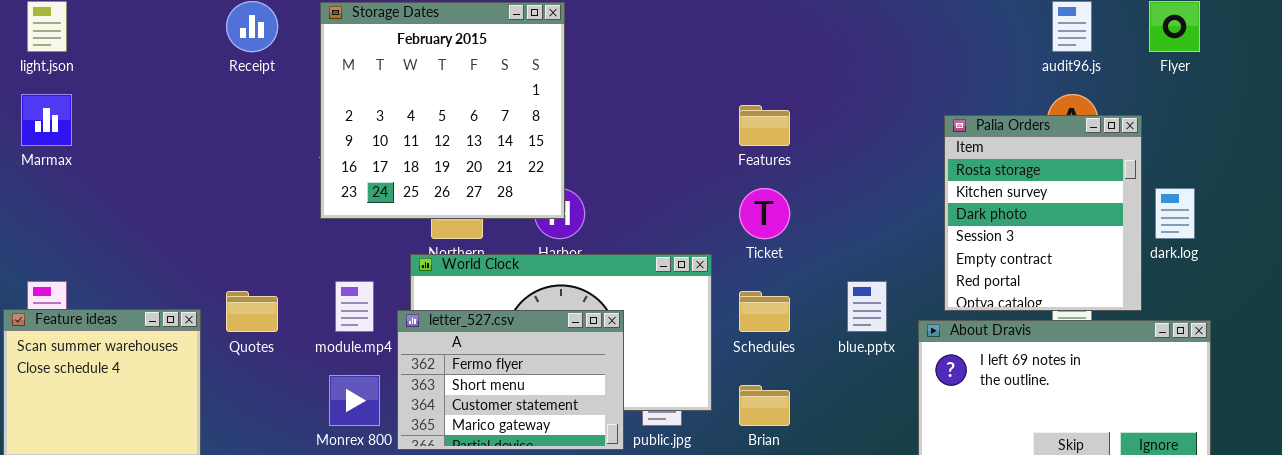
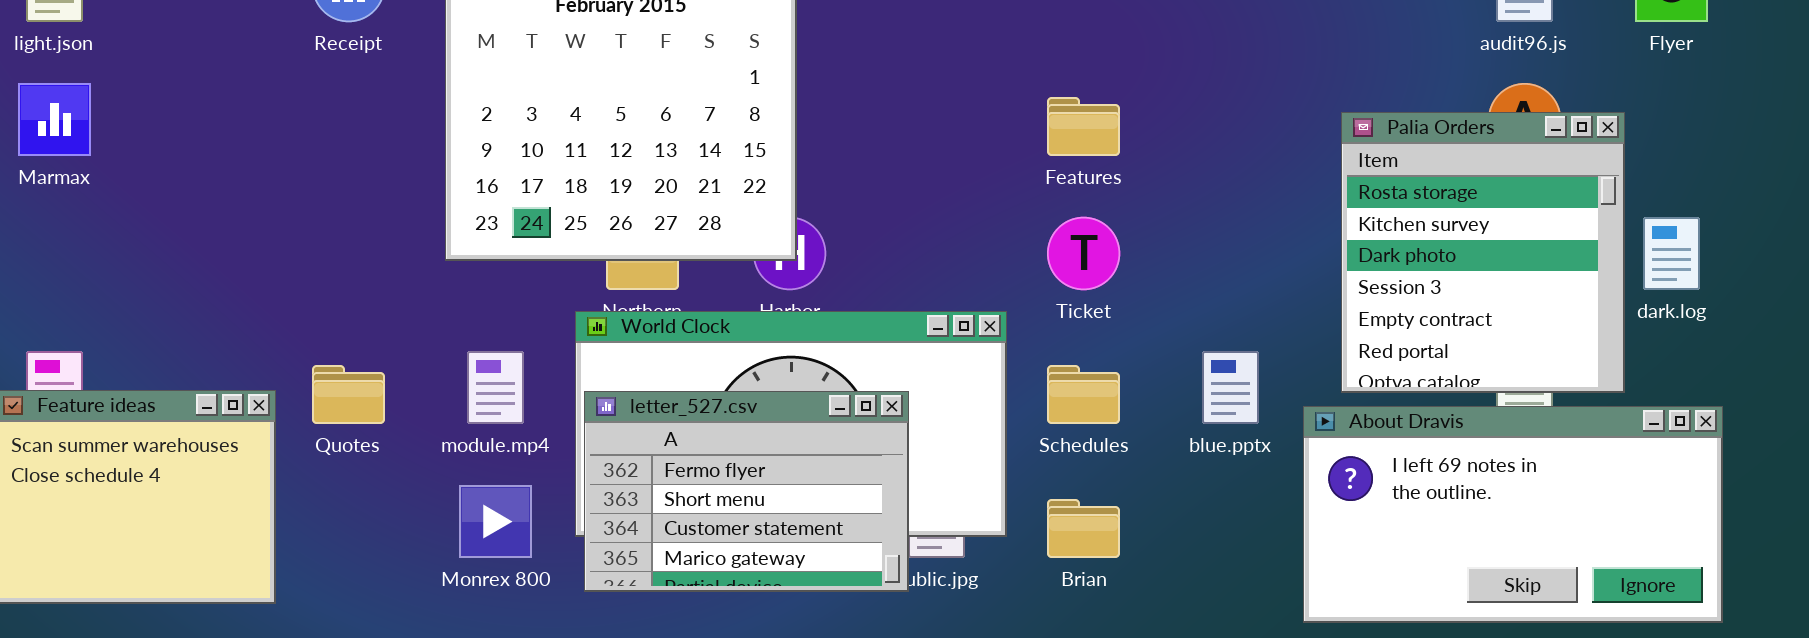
letter_527.csv: [397,310,624,450] -> [584,391,909,592], moved

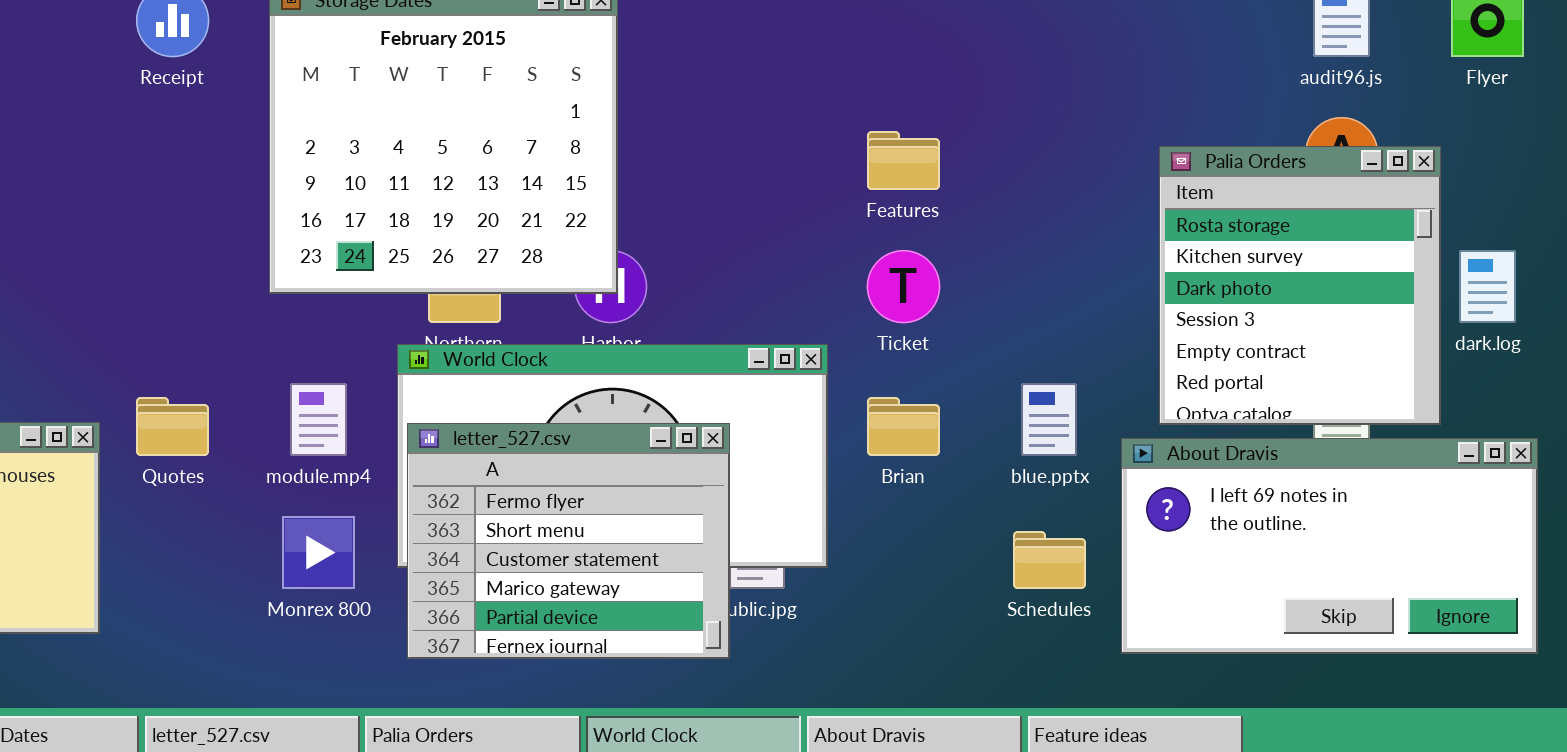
Schedules: [1047,365,1120,424] -> [1013,531,1086,589], moved
letter_527.csv: [584,391,909,592] -> [407,423,730,659], resized
Brian: [1047,499,1120,558] -> [867,397,940,456], moved

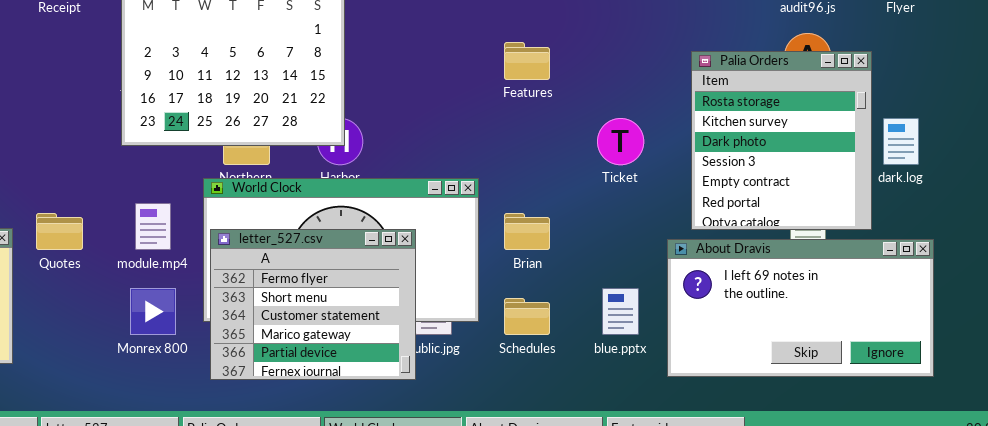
Ticket: [867,250,940,323] -> [597,118,644,165], moved
blue.pptx: [1021,383,1077,456] -> [602,288,639,335], moved
Schedules: [1013,531,1086,589] -> [504,298,550,335], moved

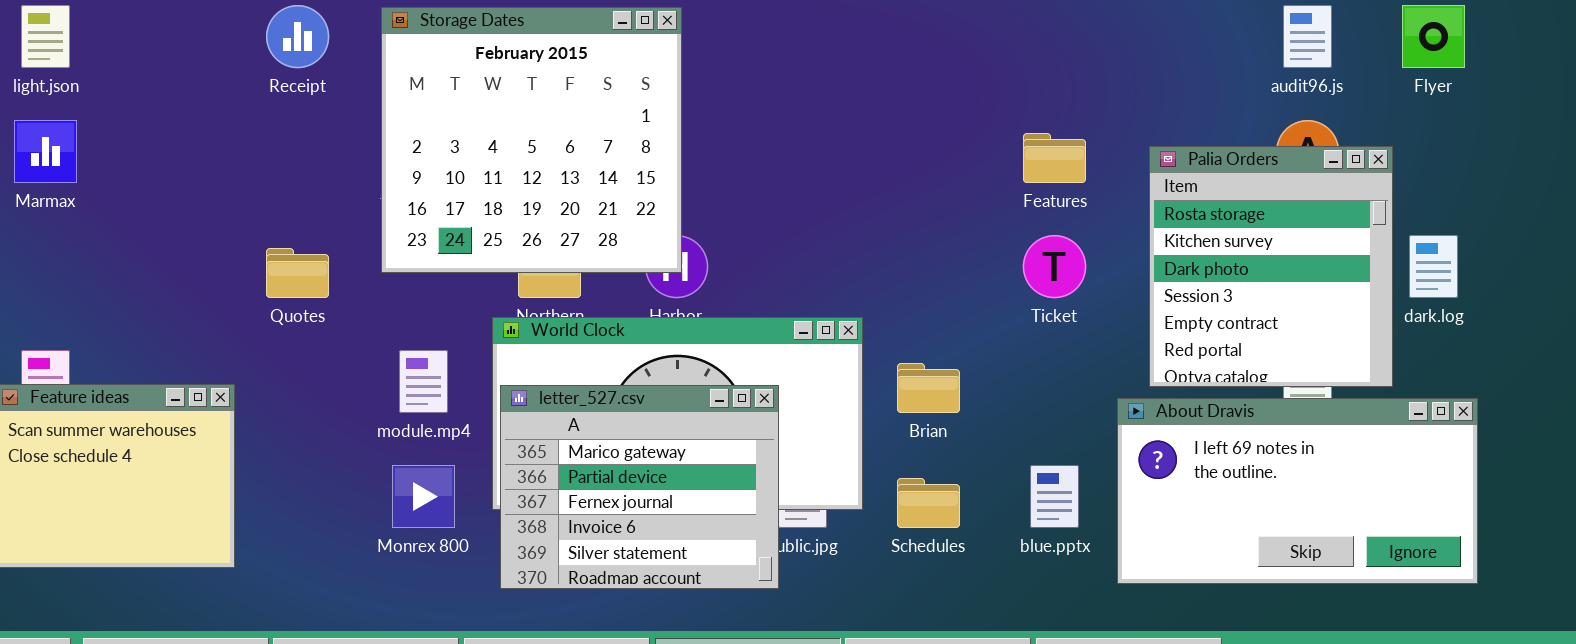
Features: [504,42,550,80] -> [1023,133,1086,183], moved
Quotes: [36,213,83,250] -> [266,248,329,298], moved
letter_527.csv: [210,229,416,380] -> [500,385,779,589], scrolled down 3 rows

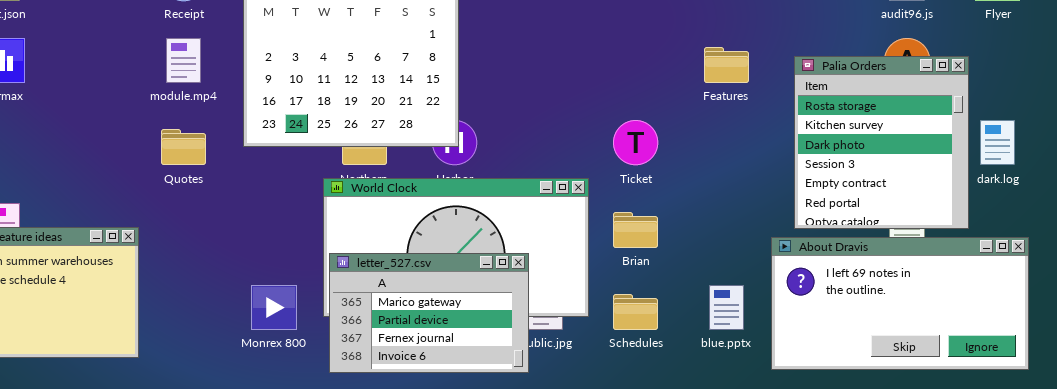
Ticket: [1023,235,1086,298] -> [613,120,658,165], moved
module.mp4: [399,350,448,413] -> [166,38,201,83], moved
letter_527.csv: [500,385,779,589] -> [329,253,529,373], resized

